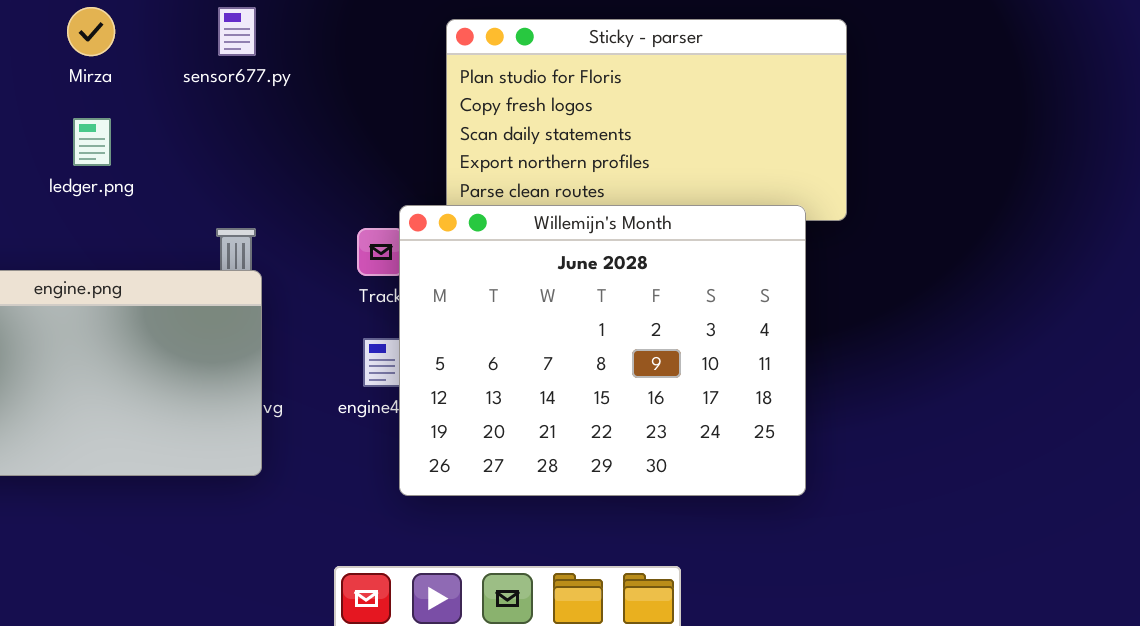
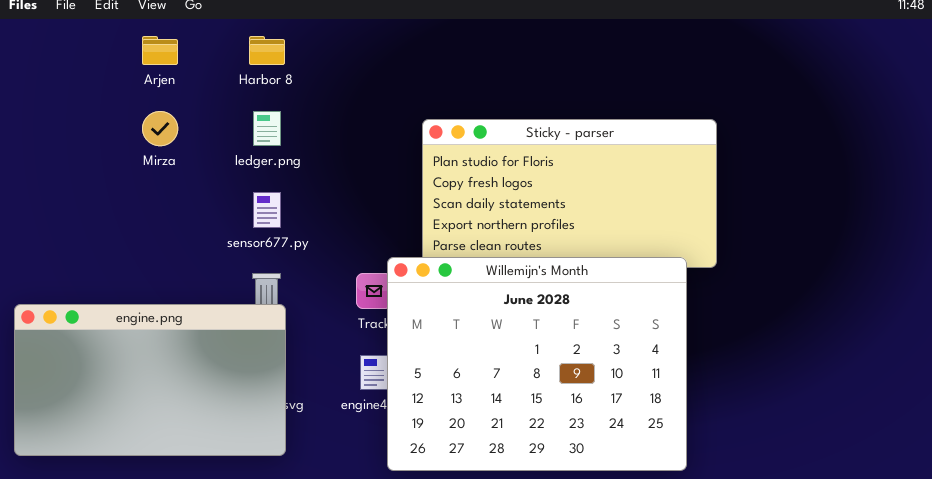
sensor677.py: [218,7,256,56] -> [253,192,281,228], moved
ledger.png: [73,118,111,166] -> [253,111,281,146], moved

